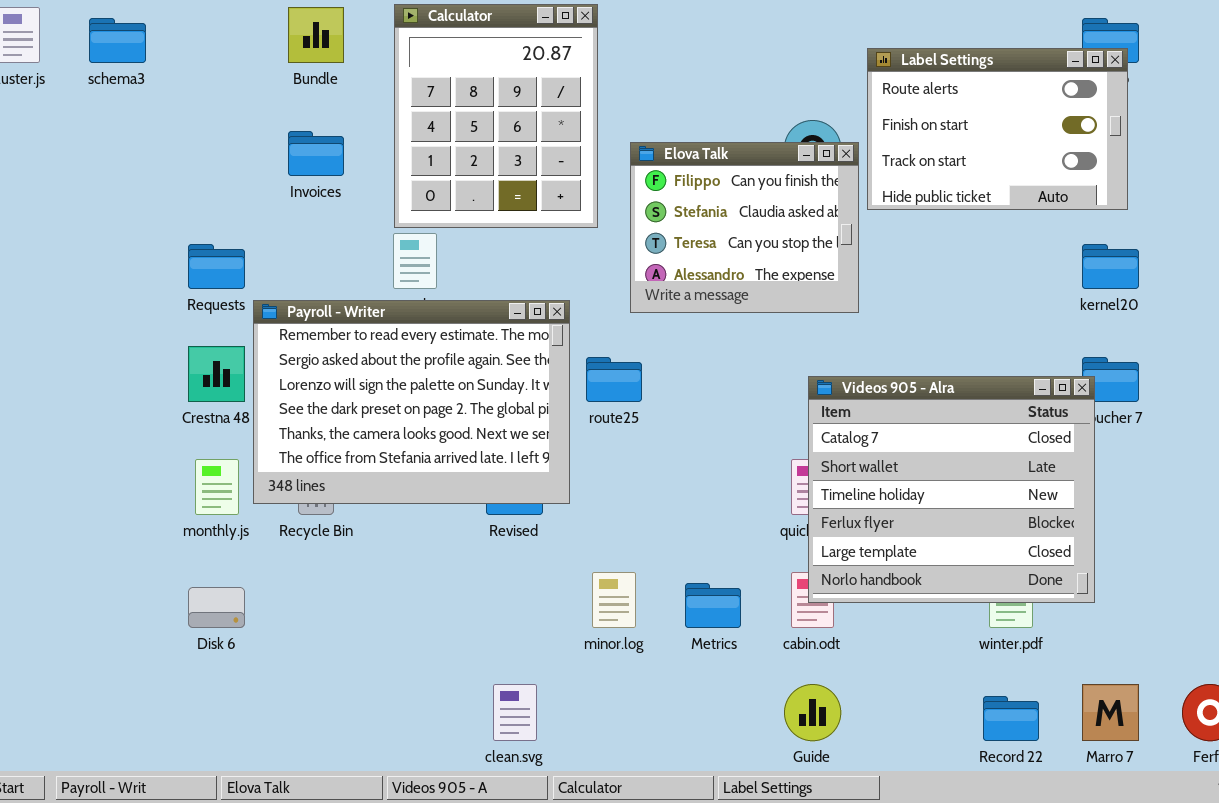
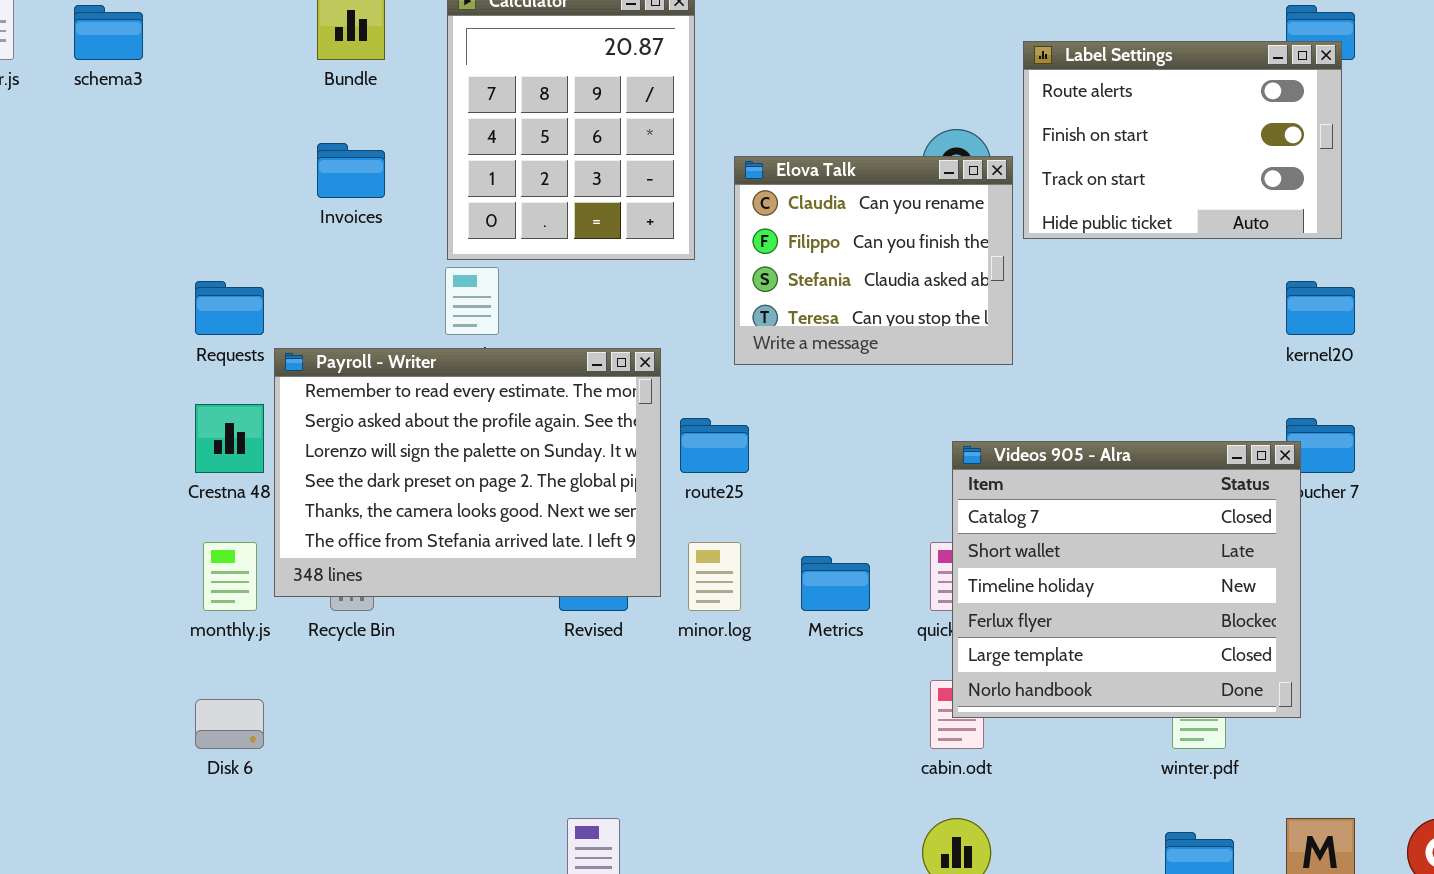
Elova Talk: [630,142,859,313] -> [734,156,1013,365], scrolled up 1 row
minor.log: [592,572,636,628] -> [688,542,741,611], moved
Metrics: [685,583,741,628] -> [801,556,870,611], moved

